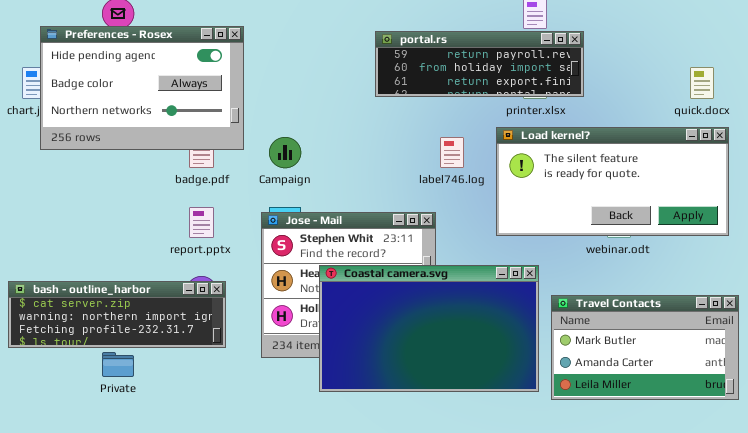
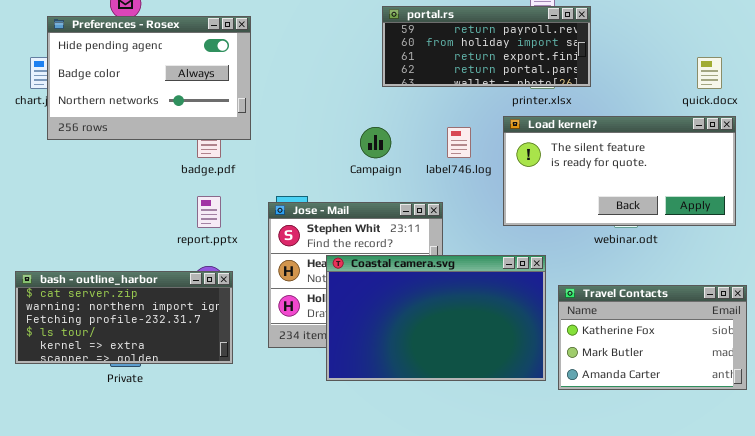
portal.rs: [375,31,584,97] -> [382,6,591,87], resized
Campaign: [269,137,301,168] -> [360,127,391,158], moved
bash - outline_harbor: [8,281,226,348] -> [15,271,233,364], resized
Travel Contacts: [551,295,739,400] -> [558,285,747,390], scrolled up 1 row

